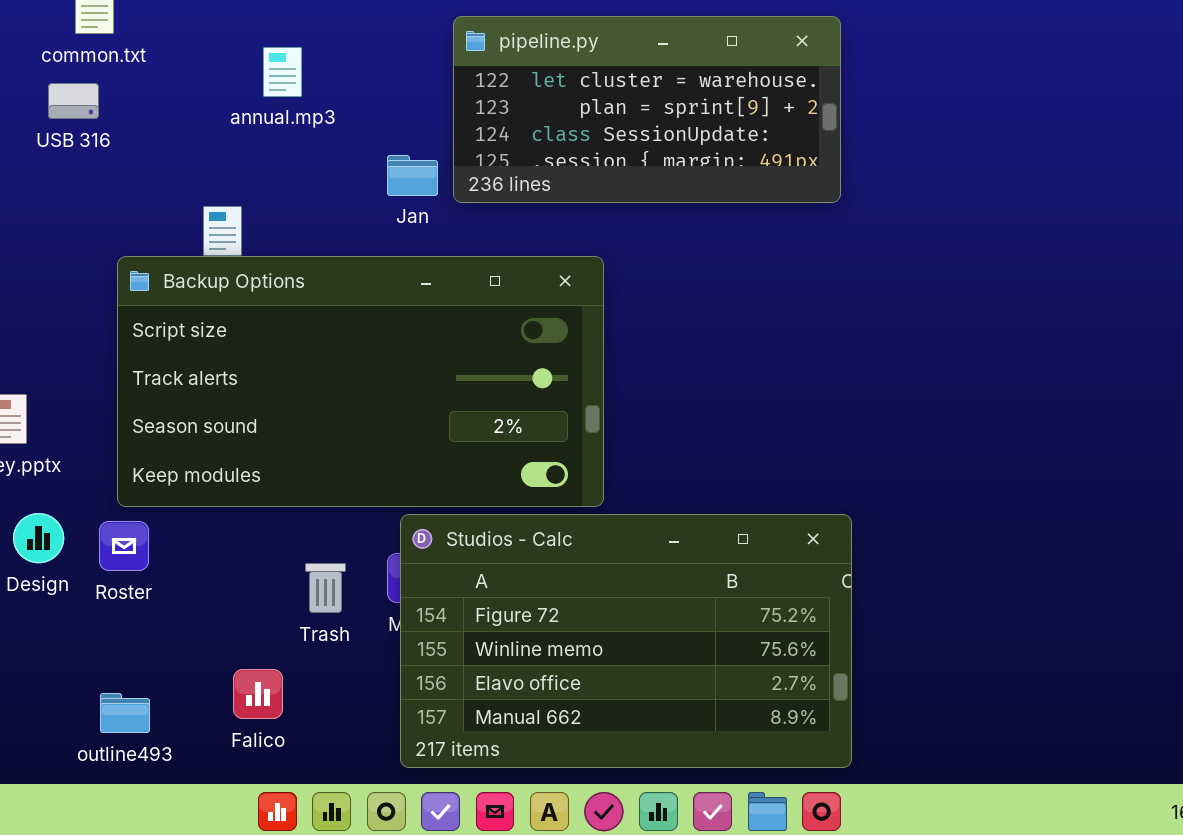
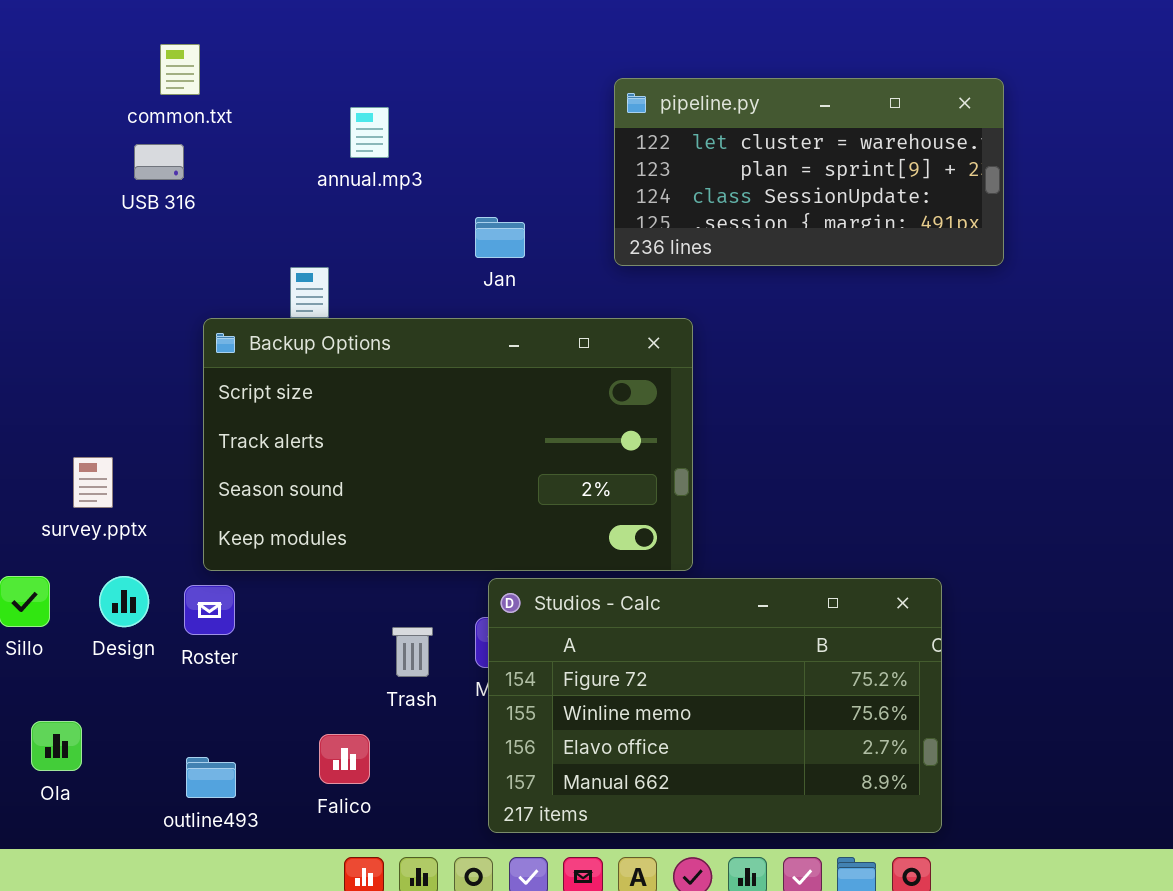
pipeline.py: [453,16,841,203] -> [614,78,1004,266], moved

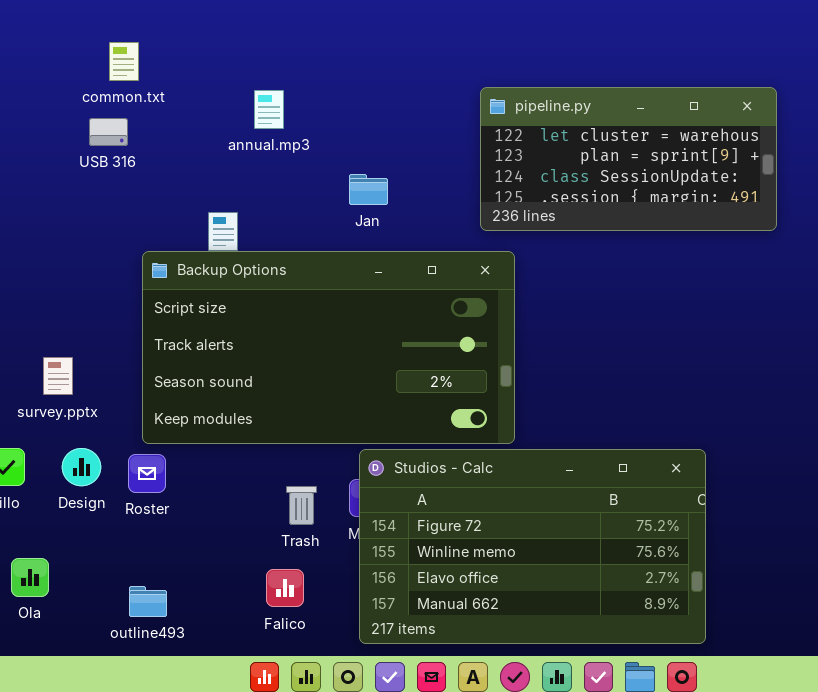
pipeline.py: [614,78,1004,266] -> [480,87,777,231], moved
Falico: [319,734,370,784] -> [266,569,304,607], moved

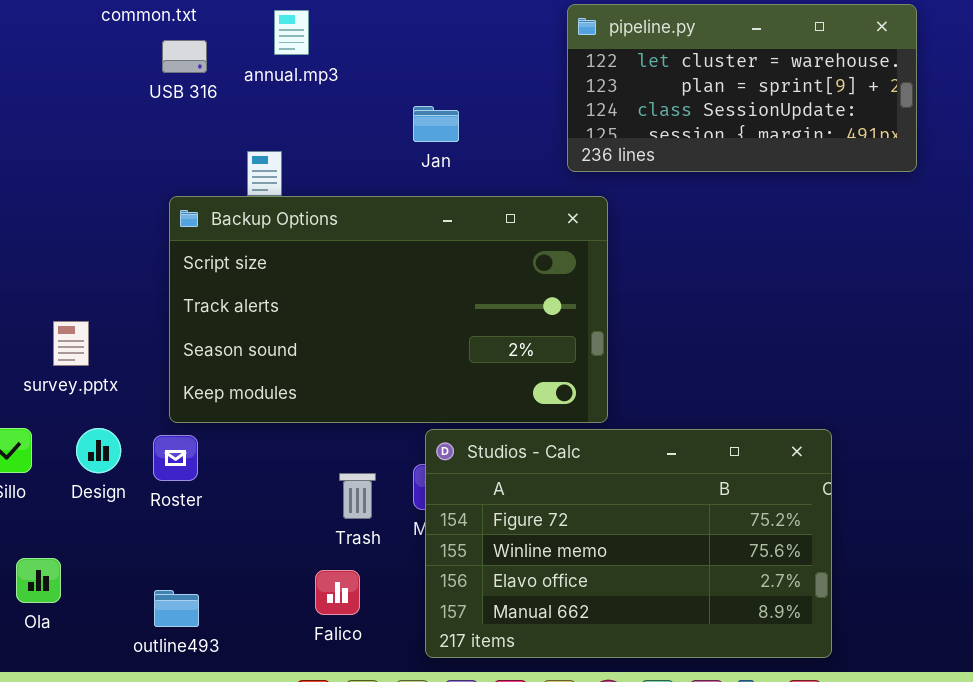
annual.mp3: [254,90,284,129] -> [274,10,309,55], moved
USB 316: [89,118,128,146] -> [162,40,207,73], moved

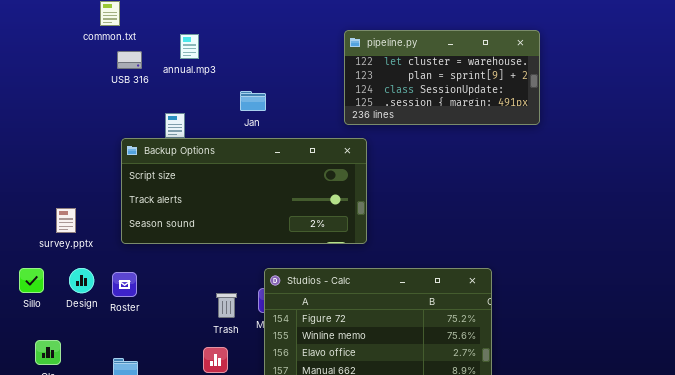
Jan: [413,106,459,142] -> [240,91,266,111], moved
Backup Options: [169,196,608,423] -> [121,138,367,244], resized

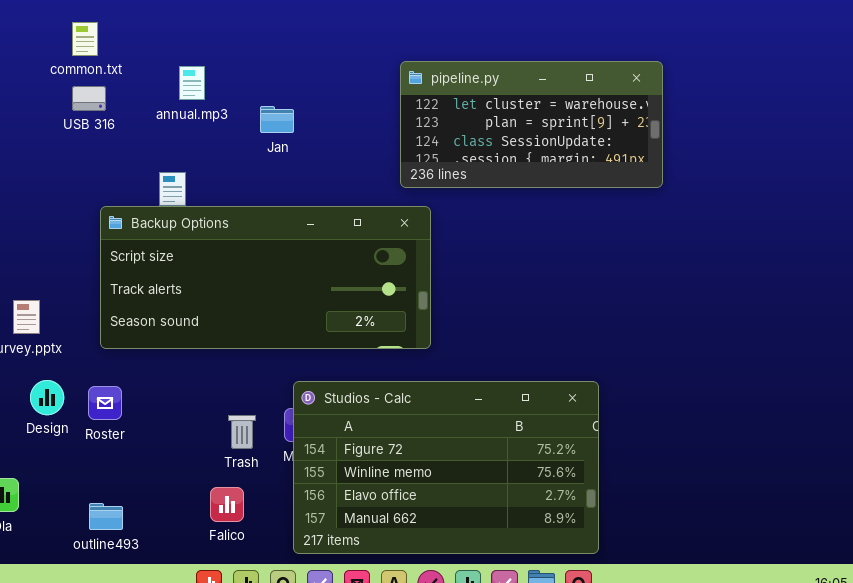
USB 316: [117,51,142,69] -> [72,86,106,111], moved
Jan: [240,91,266,111] -> [260,106,294,133], moved

